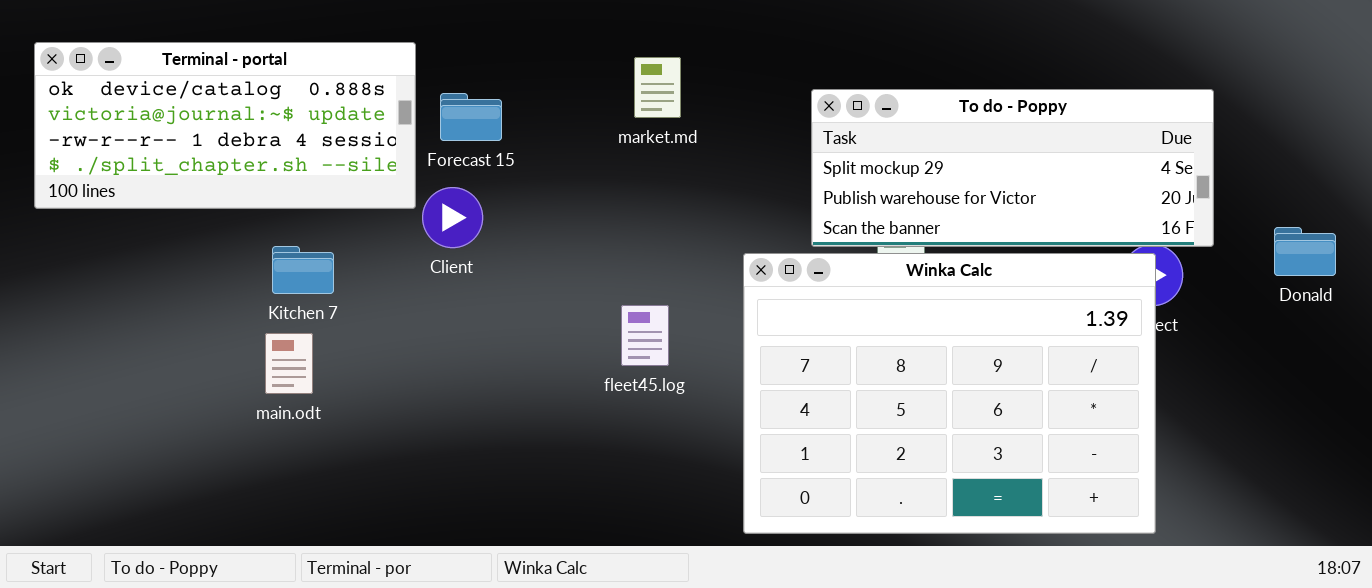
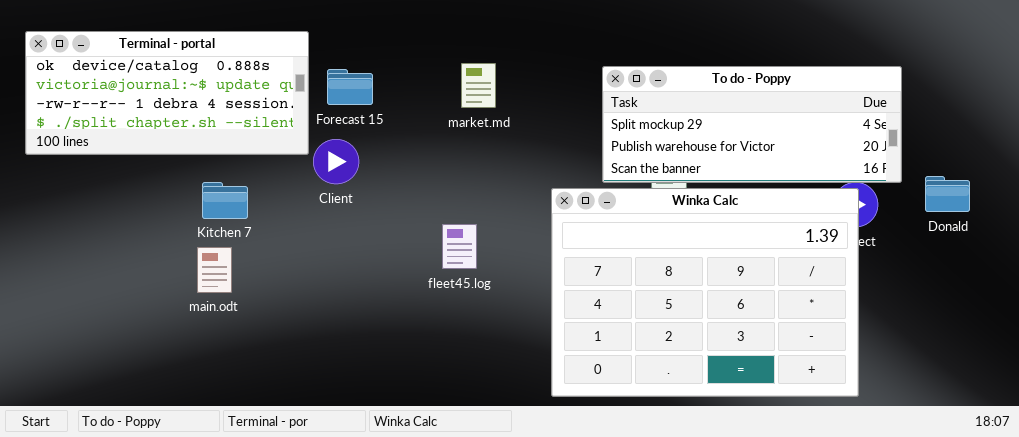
market.md: [634,57,681,118] -> [461,63,496,108], moved
Donald: [1274,227,1336,276] -> [925,176,970,212], moved
fleet45.log: [621,305,669,366] -> [442,224,477,269], moved

